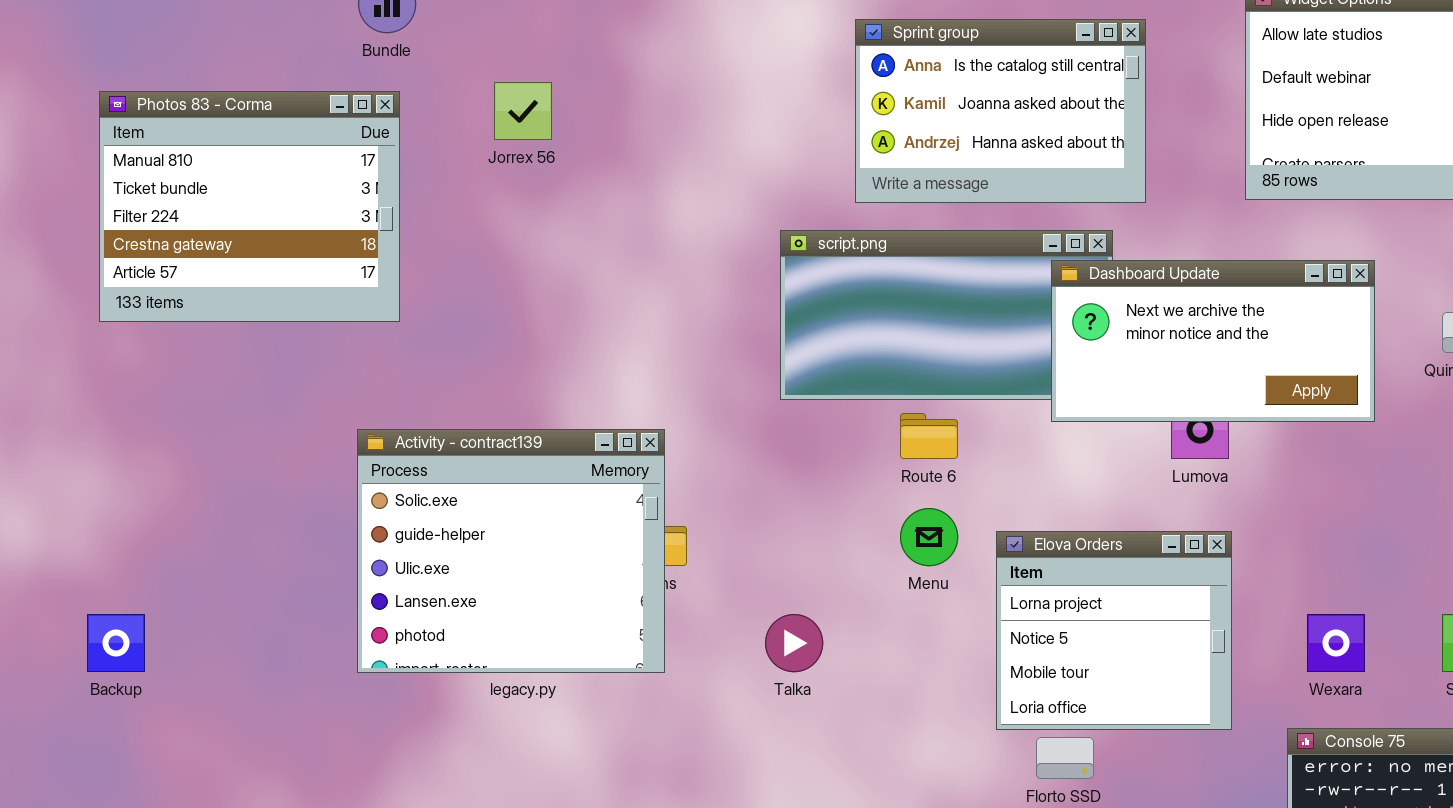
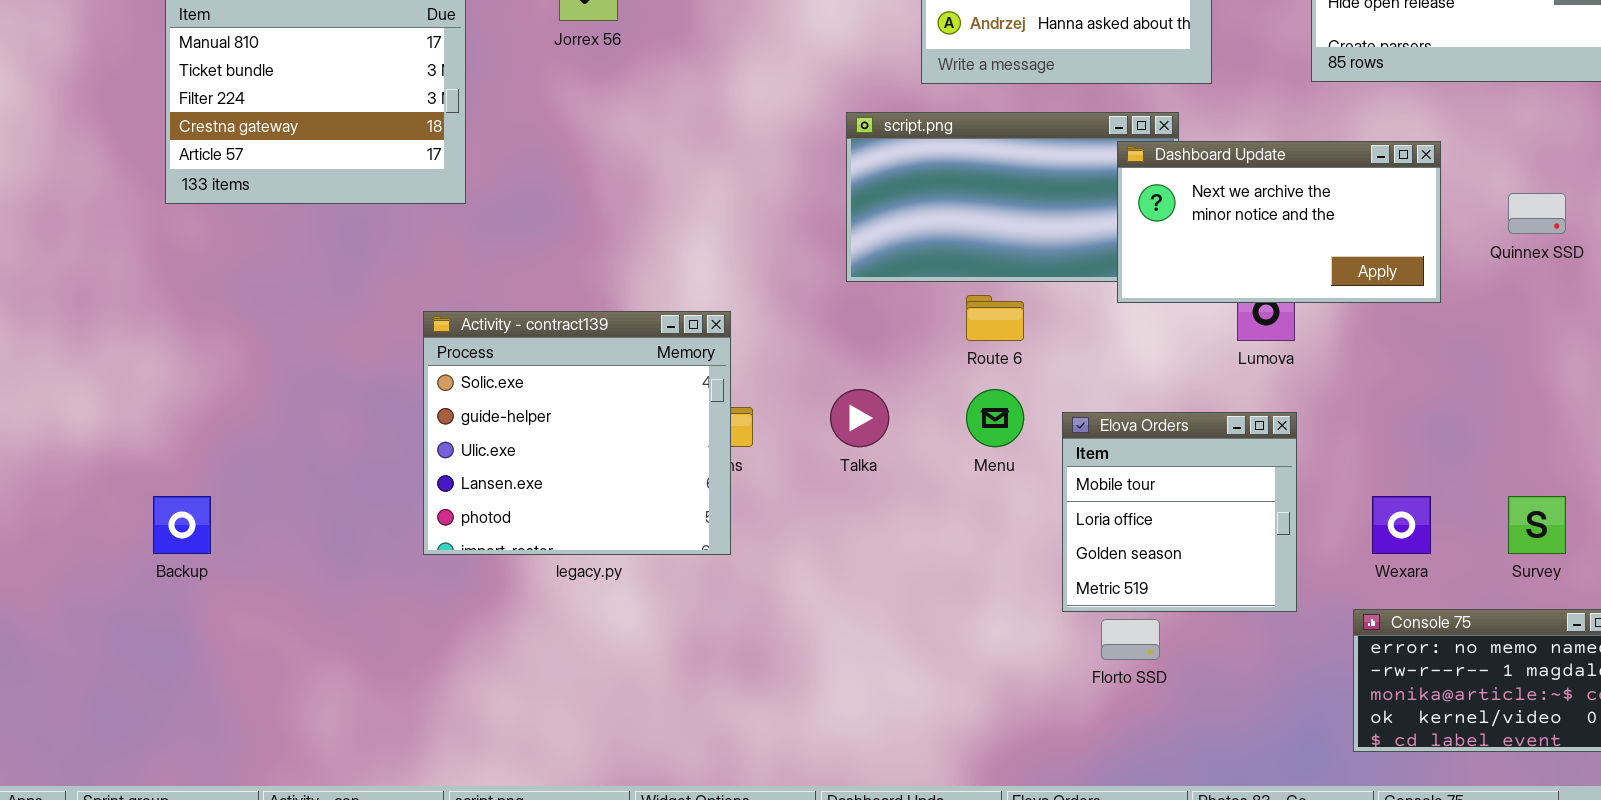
Elova Orders: [996,531,1232,730] -> [1062,412,1297,612], scrolled down 2 rows
Talka: [765,614,823,672] -> [830,389,889,447], moved

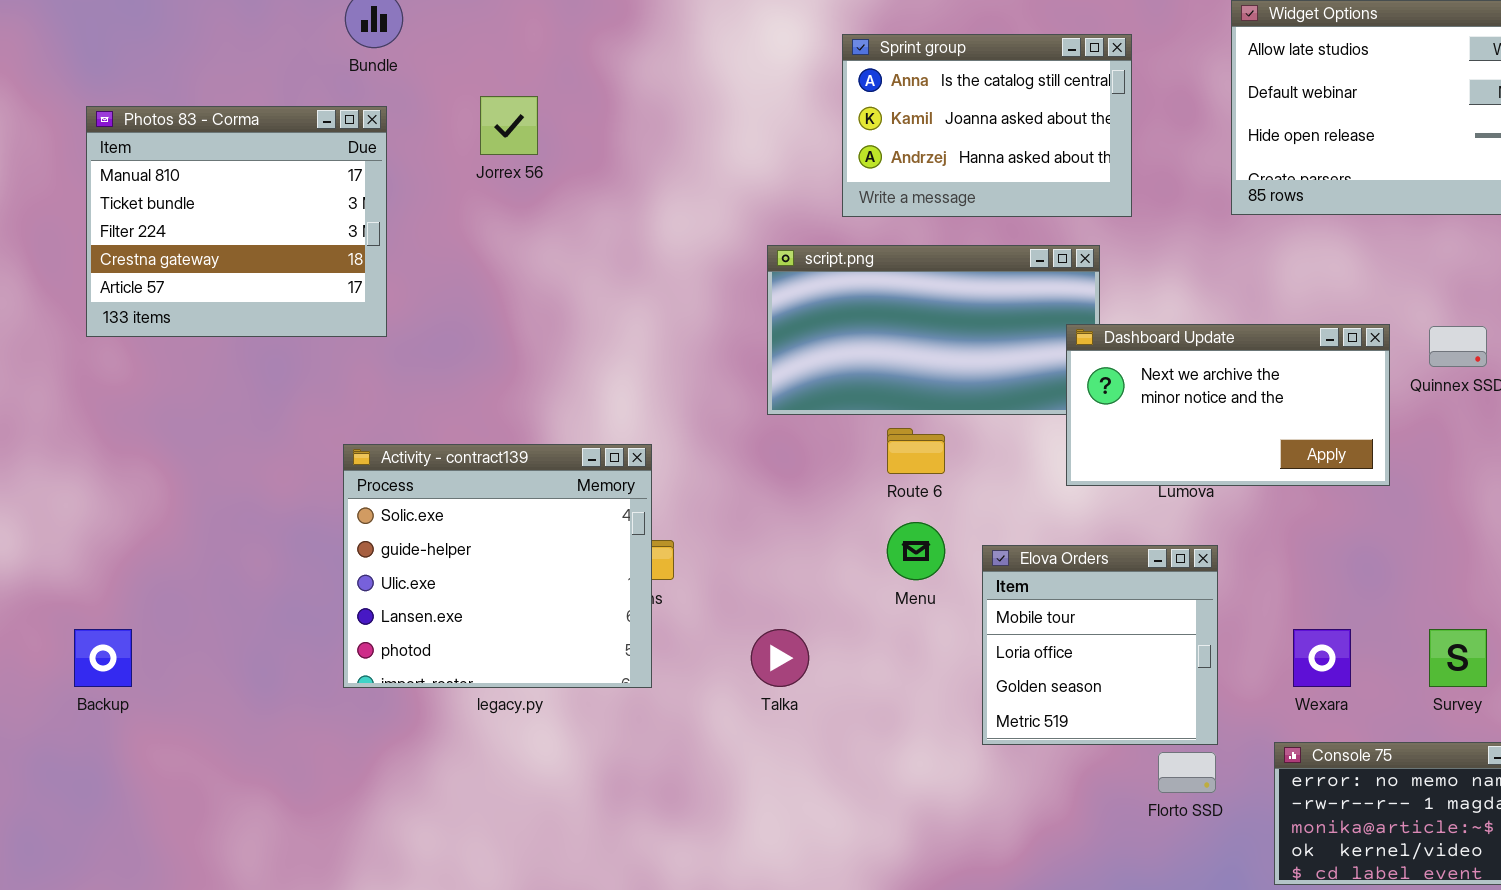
Dashboard Update: [1117,141,1441,303] -> [1066,324,1390,486], moved
Talka: [830,389,889,447] -> [751,629,809,687], moved
Florto SSD: [1101,619,1160,660] -> [1158,752,1216,793], moved

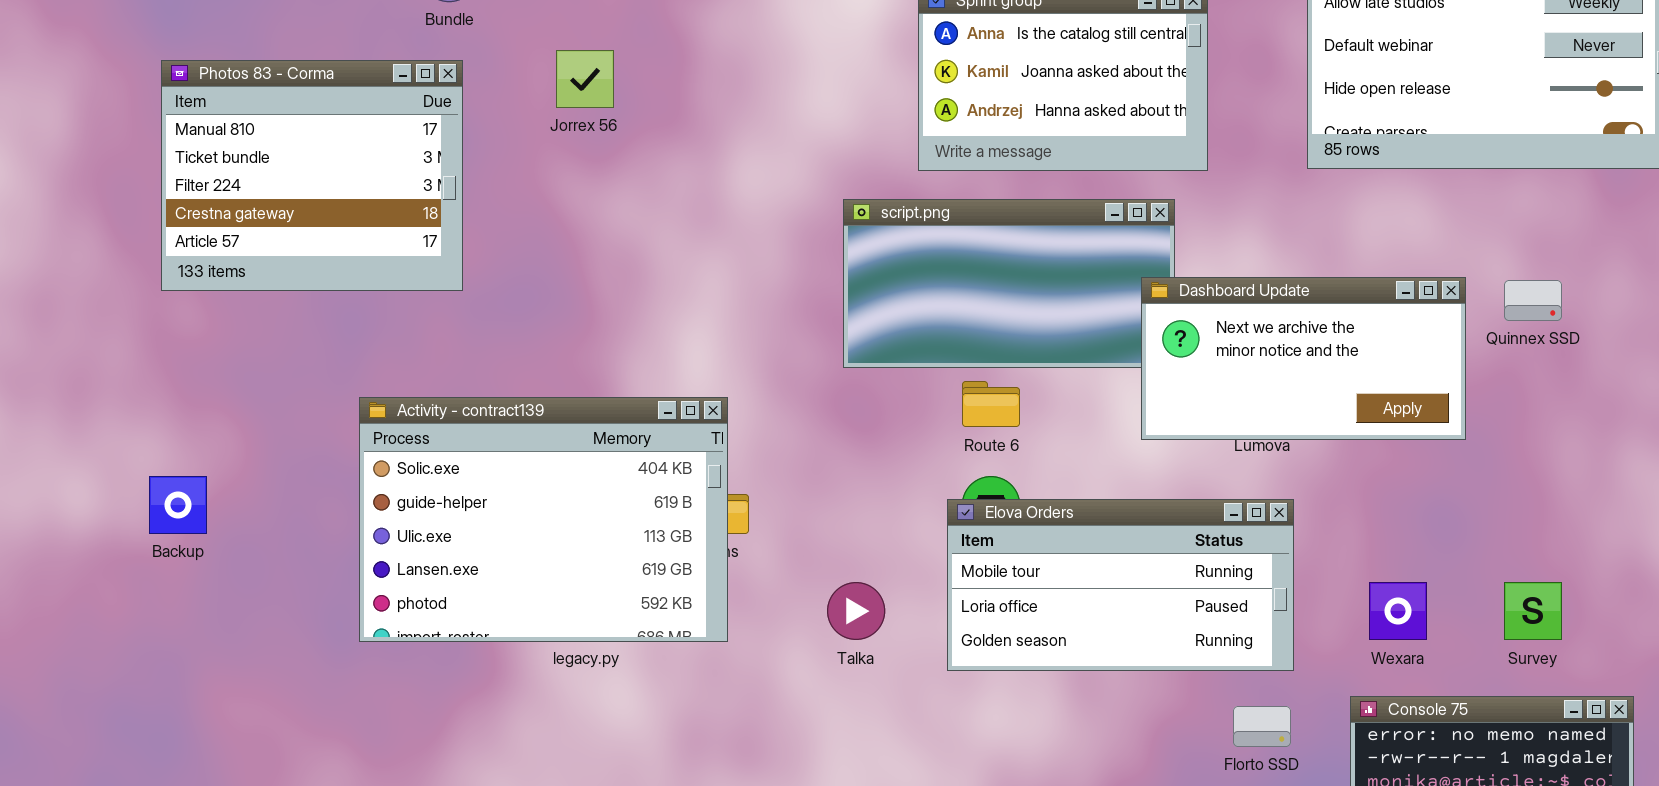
Activity - contract139: [343,444,652,688] -> [359,397,728,642], resized
Elova Orders: [982,545,1218,745] -> [947,499,1294,671], resized
Backup: [74,629,132,687] -> [149,476,207,534], moved

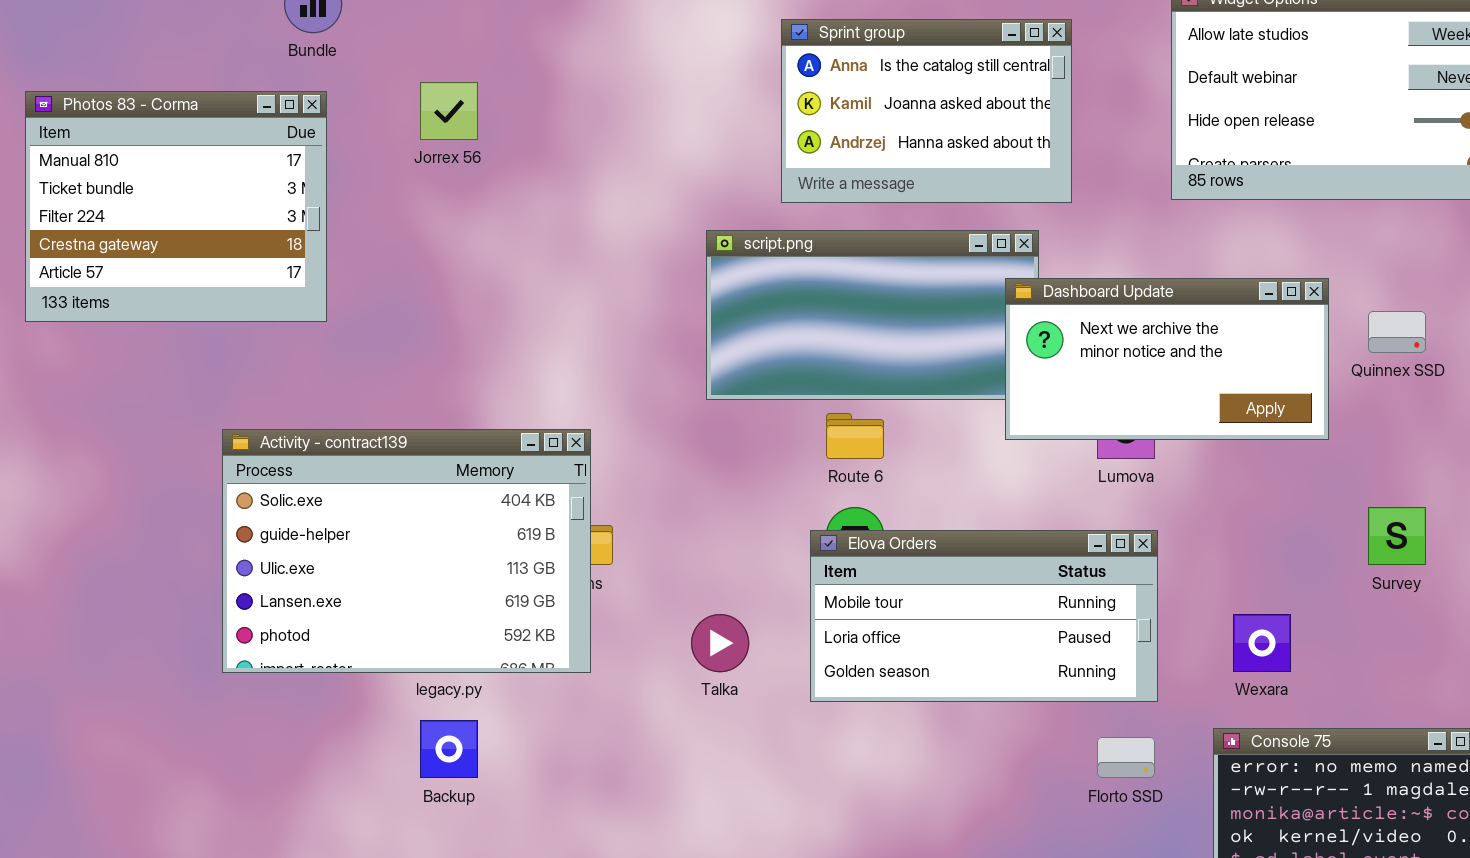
Dashboard Update: [1141,277,1466,440] -> [1005,278,1329,440], moved
Backup: [149,476,207,534] -> [420,720,478,778], moved
Survey: [1504,582,1562,640] -> [1368,507,1426,565], moved

